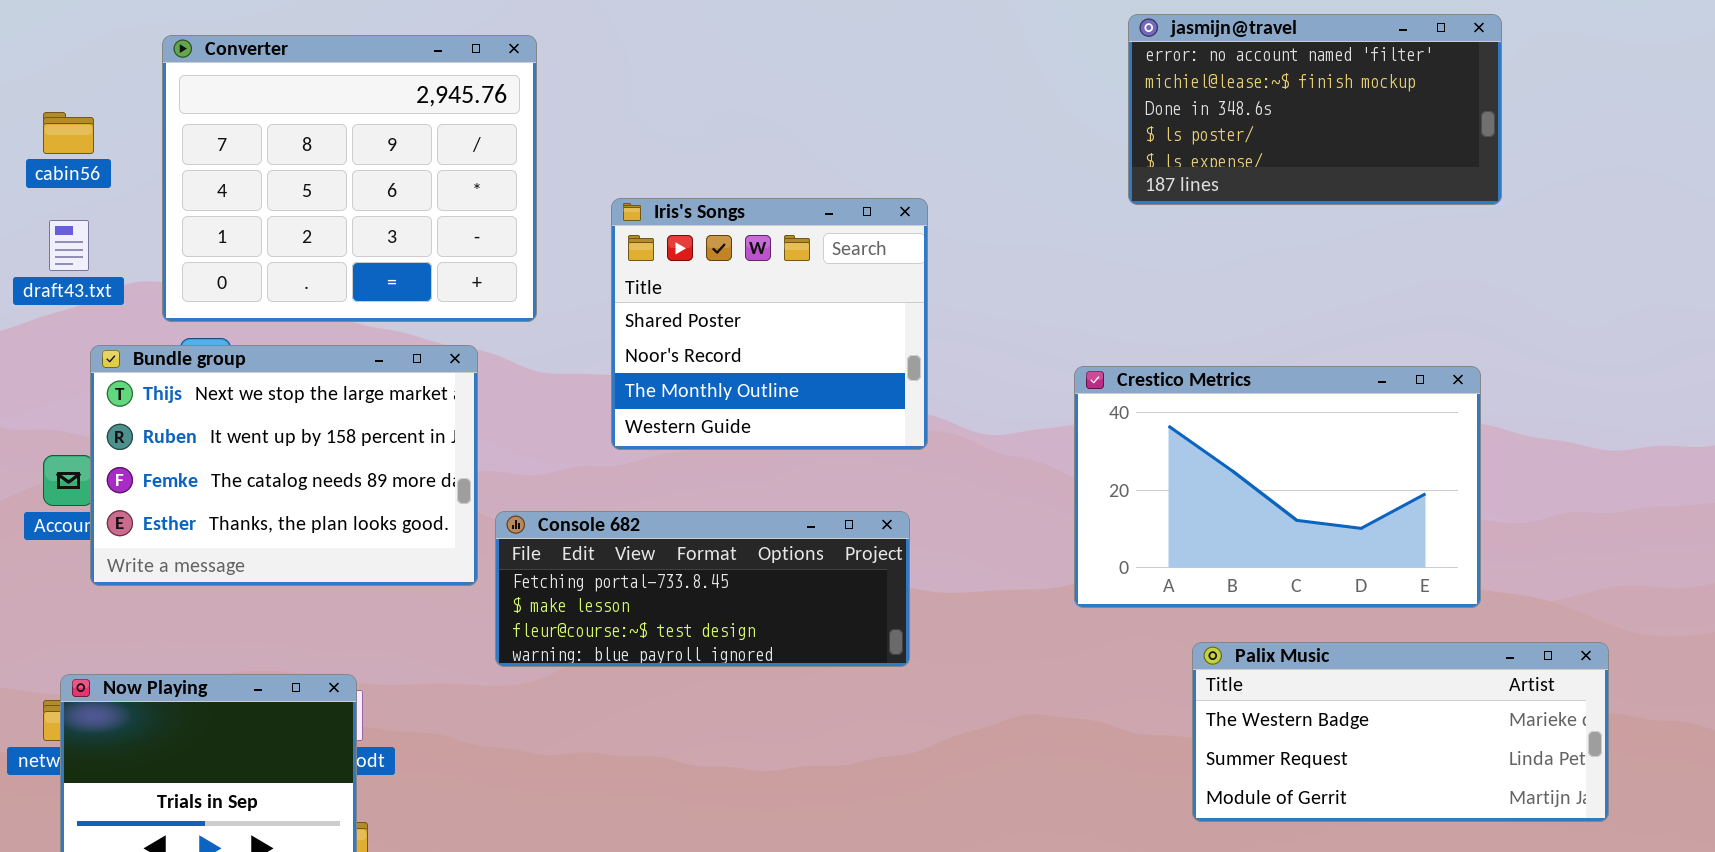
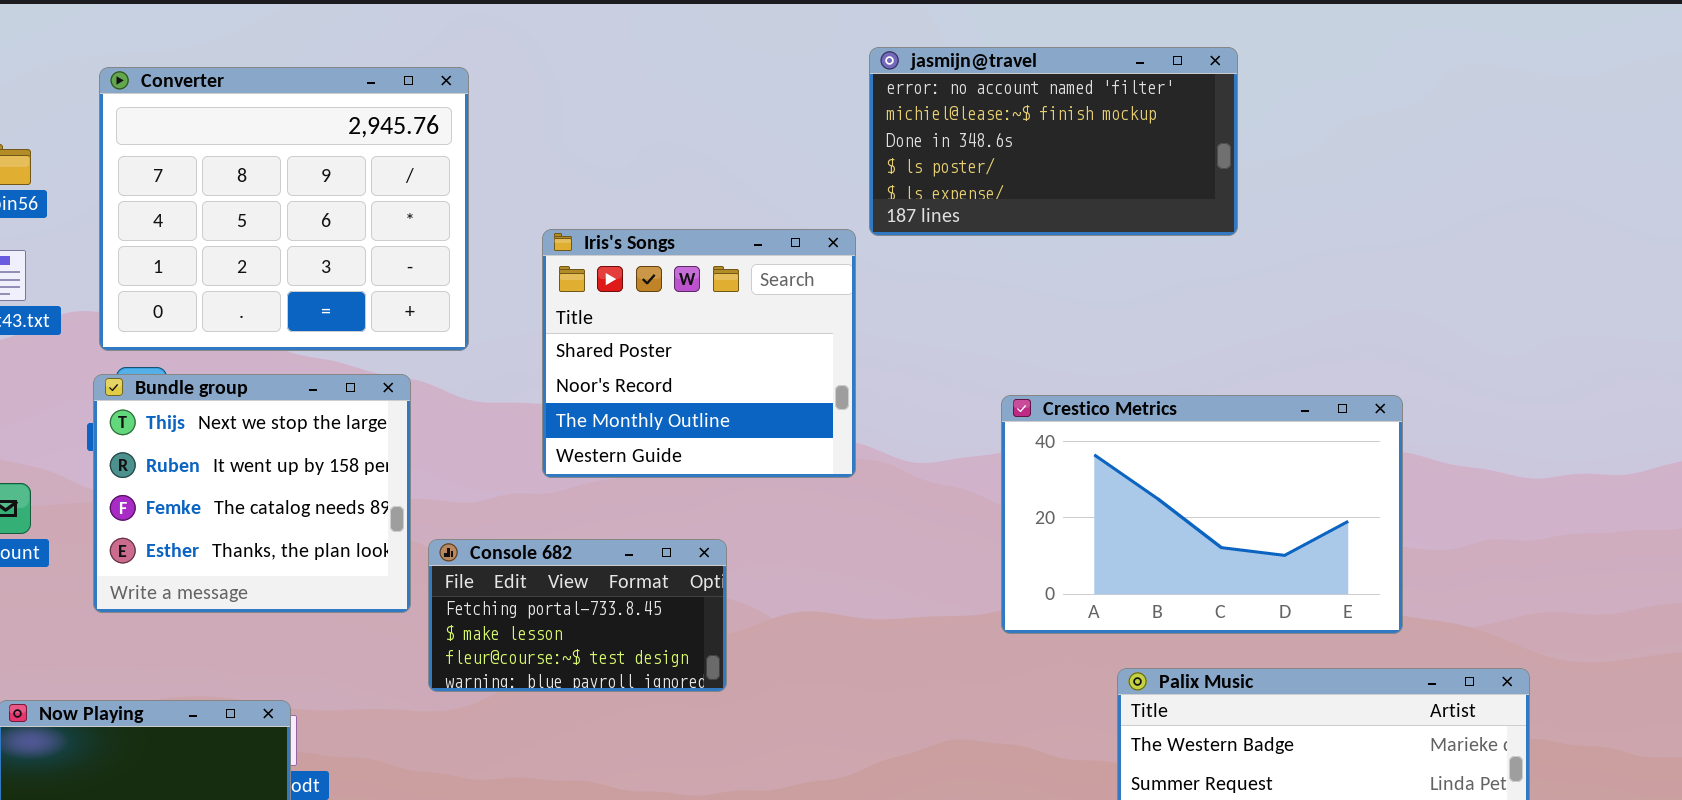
jasmijn@travel: [1128,14,1502,205] -> [869,47,1238,236], moved
Bundle group: [90,345,478,586] -> [93,374,411,613], resized
Console 682: [495,511,910,667] -> [428,539,727,692], resized

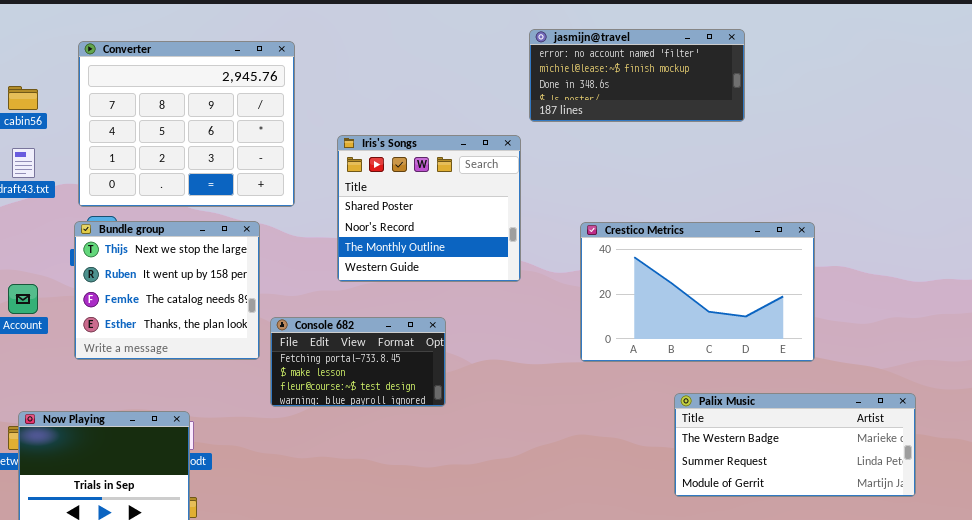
jasmijn@travel: [869,47,1238,236] -> [529,29,745,122], resized
Crestico Metrics: [1001,395,1403,634] -> [580,222,815,362], moved

